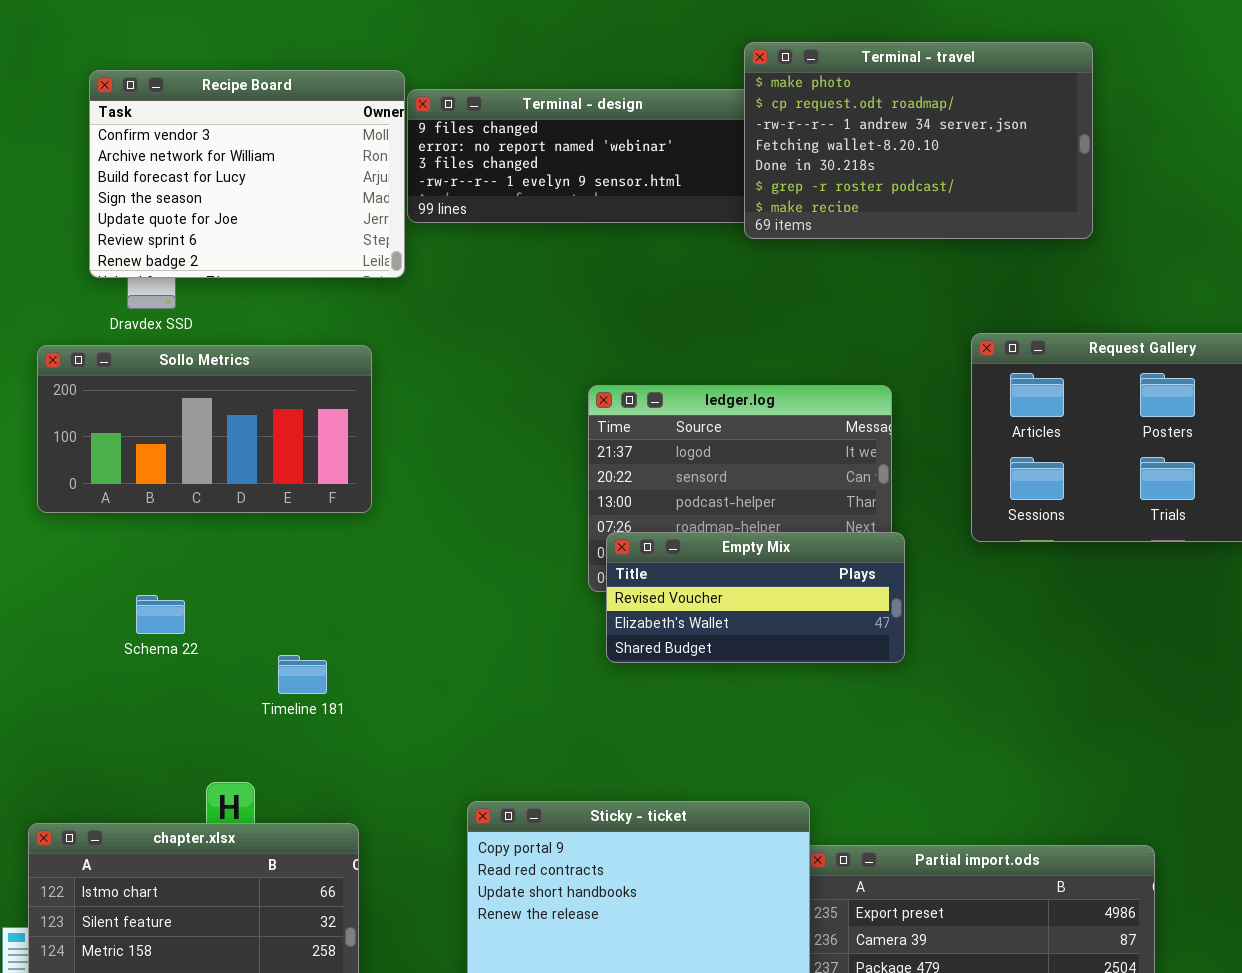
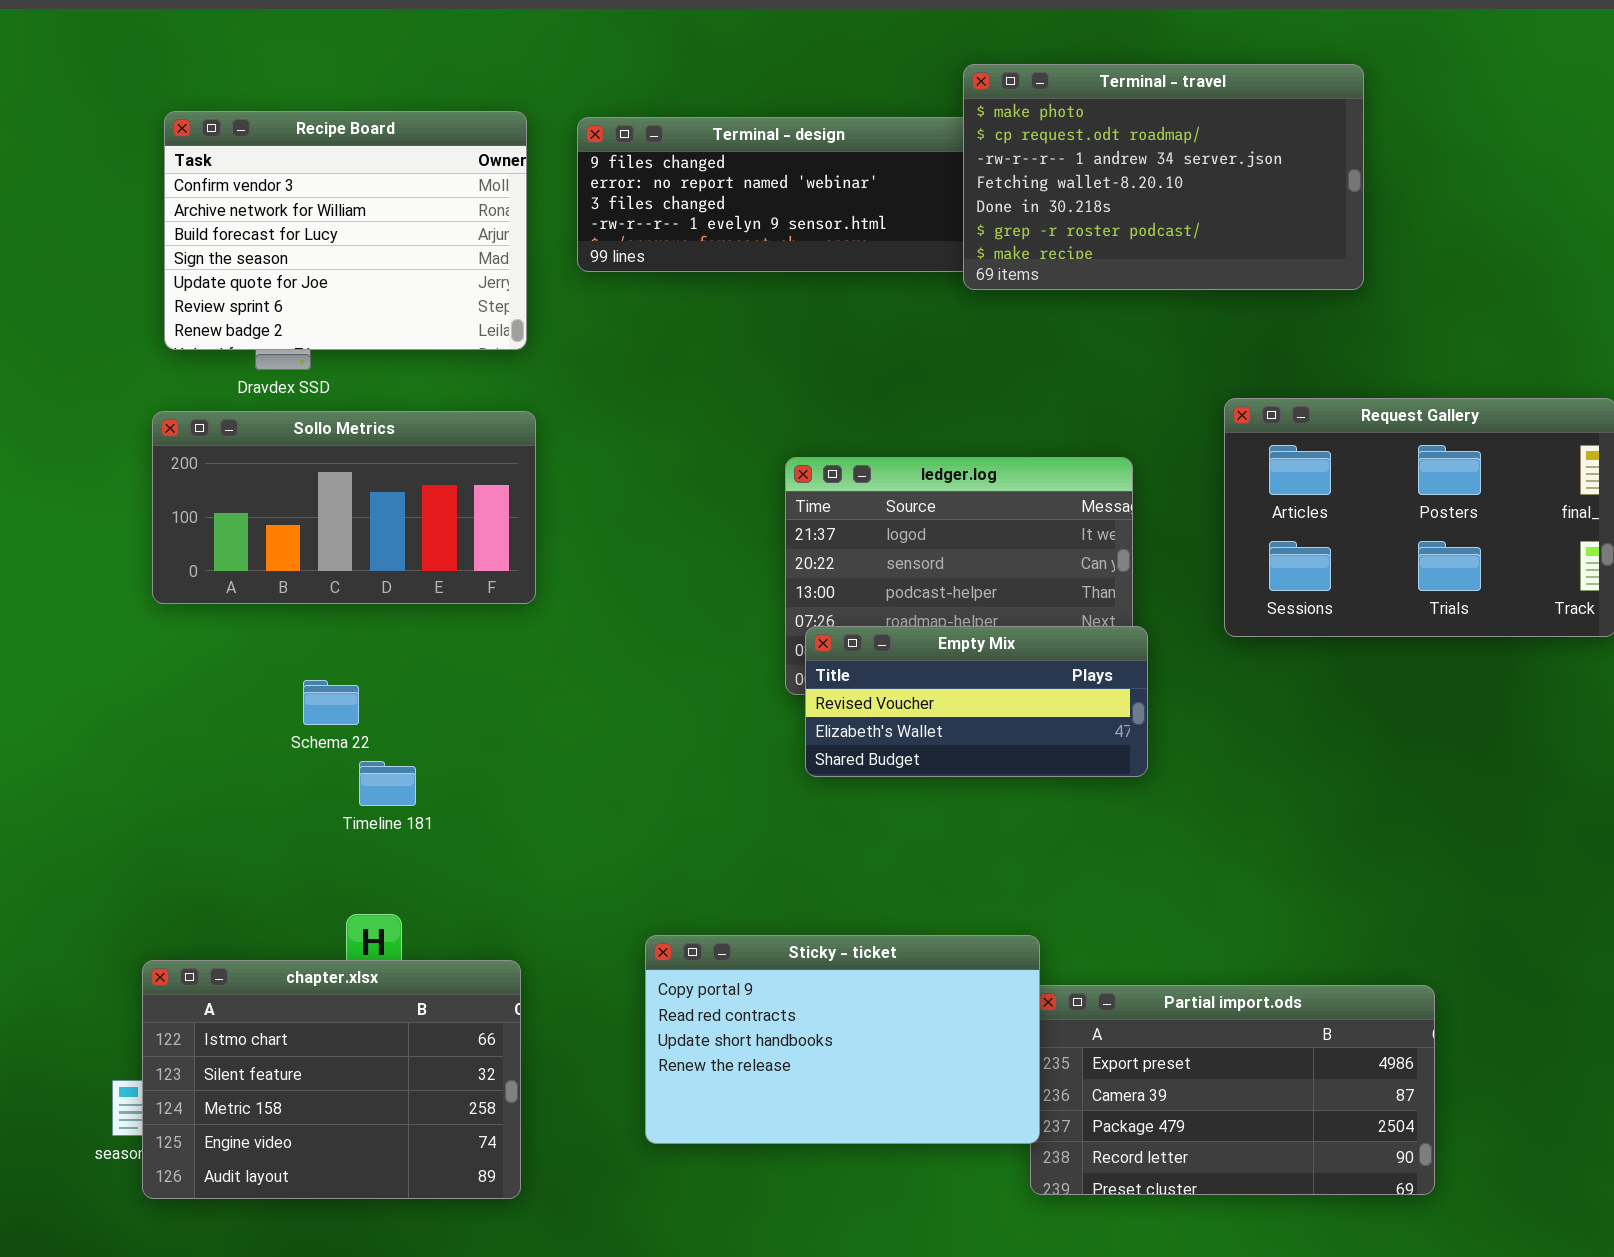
Recipe Board: [89,70,405,278] -> [164,111,527,350], moved
Schema 22: [136,595,185,634] -> [303,680,359,725], moved
Timeline 181: [278,655,327,694] -> [359,761,416,806], moved

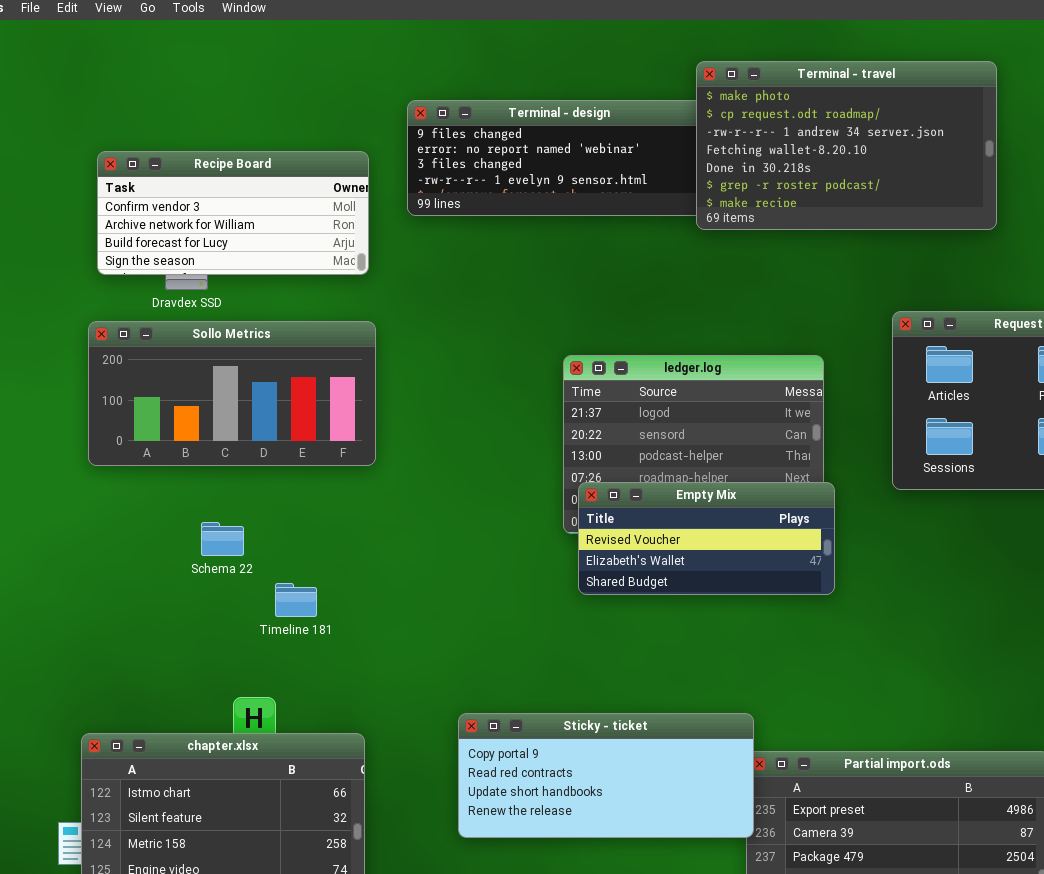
Recipe Board: [164,111,527,350] -> [97,151,369,275], resized
Timeline 181: [359,761,416,806] -> [275,583,317,617], moved
Sticky - ticket: [645,935,1040,1144] -> [458,713,754,838], resized

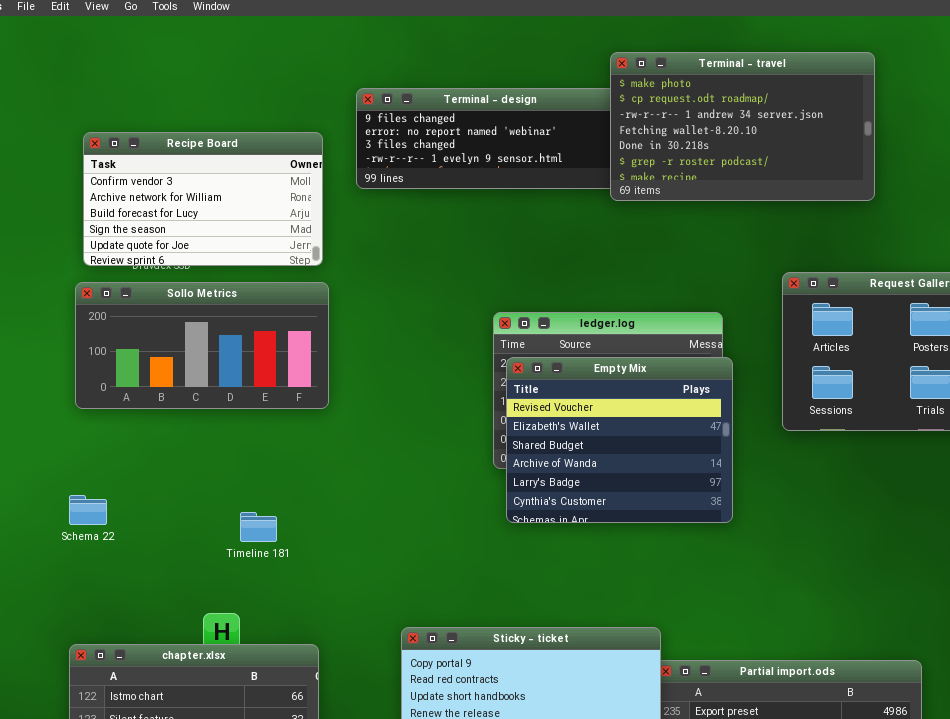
Recipe Board: [97,151,369,275] -> [83,132,323,266], resized
Empty Mix: [578,482,835,595] -> [506,357,733,523], resized
Schema 22: [201,522,244,556] -> [69,495,107,525], moved

